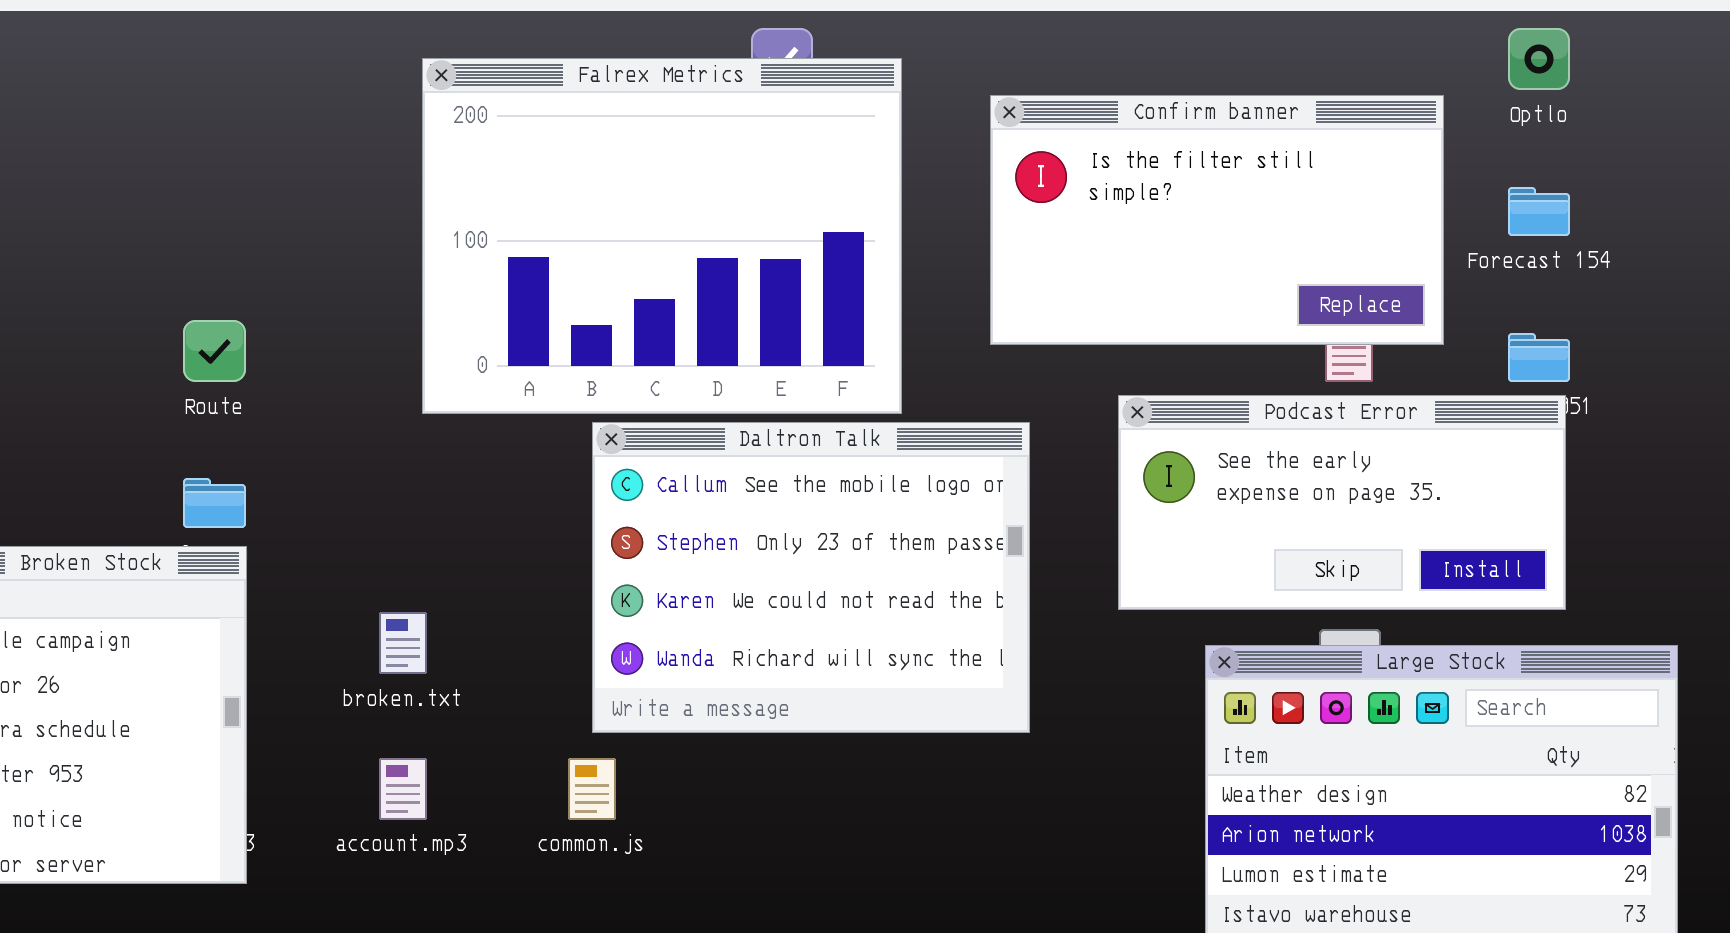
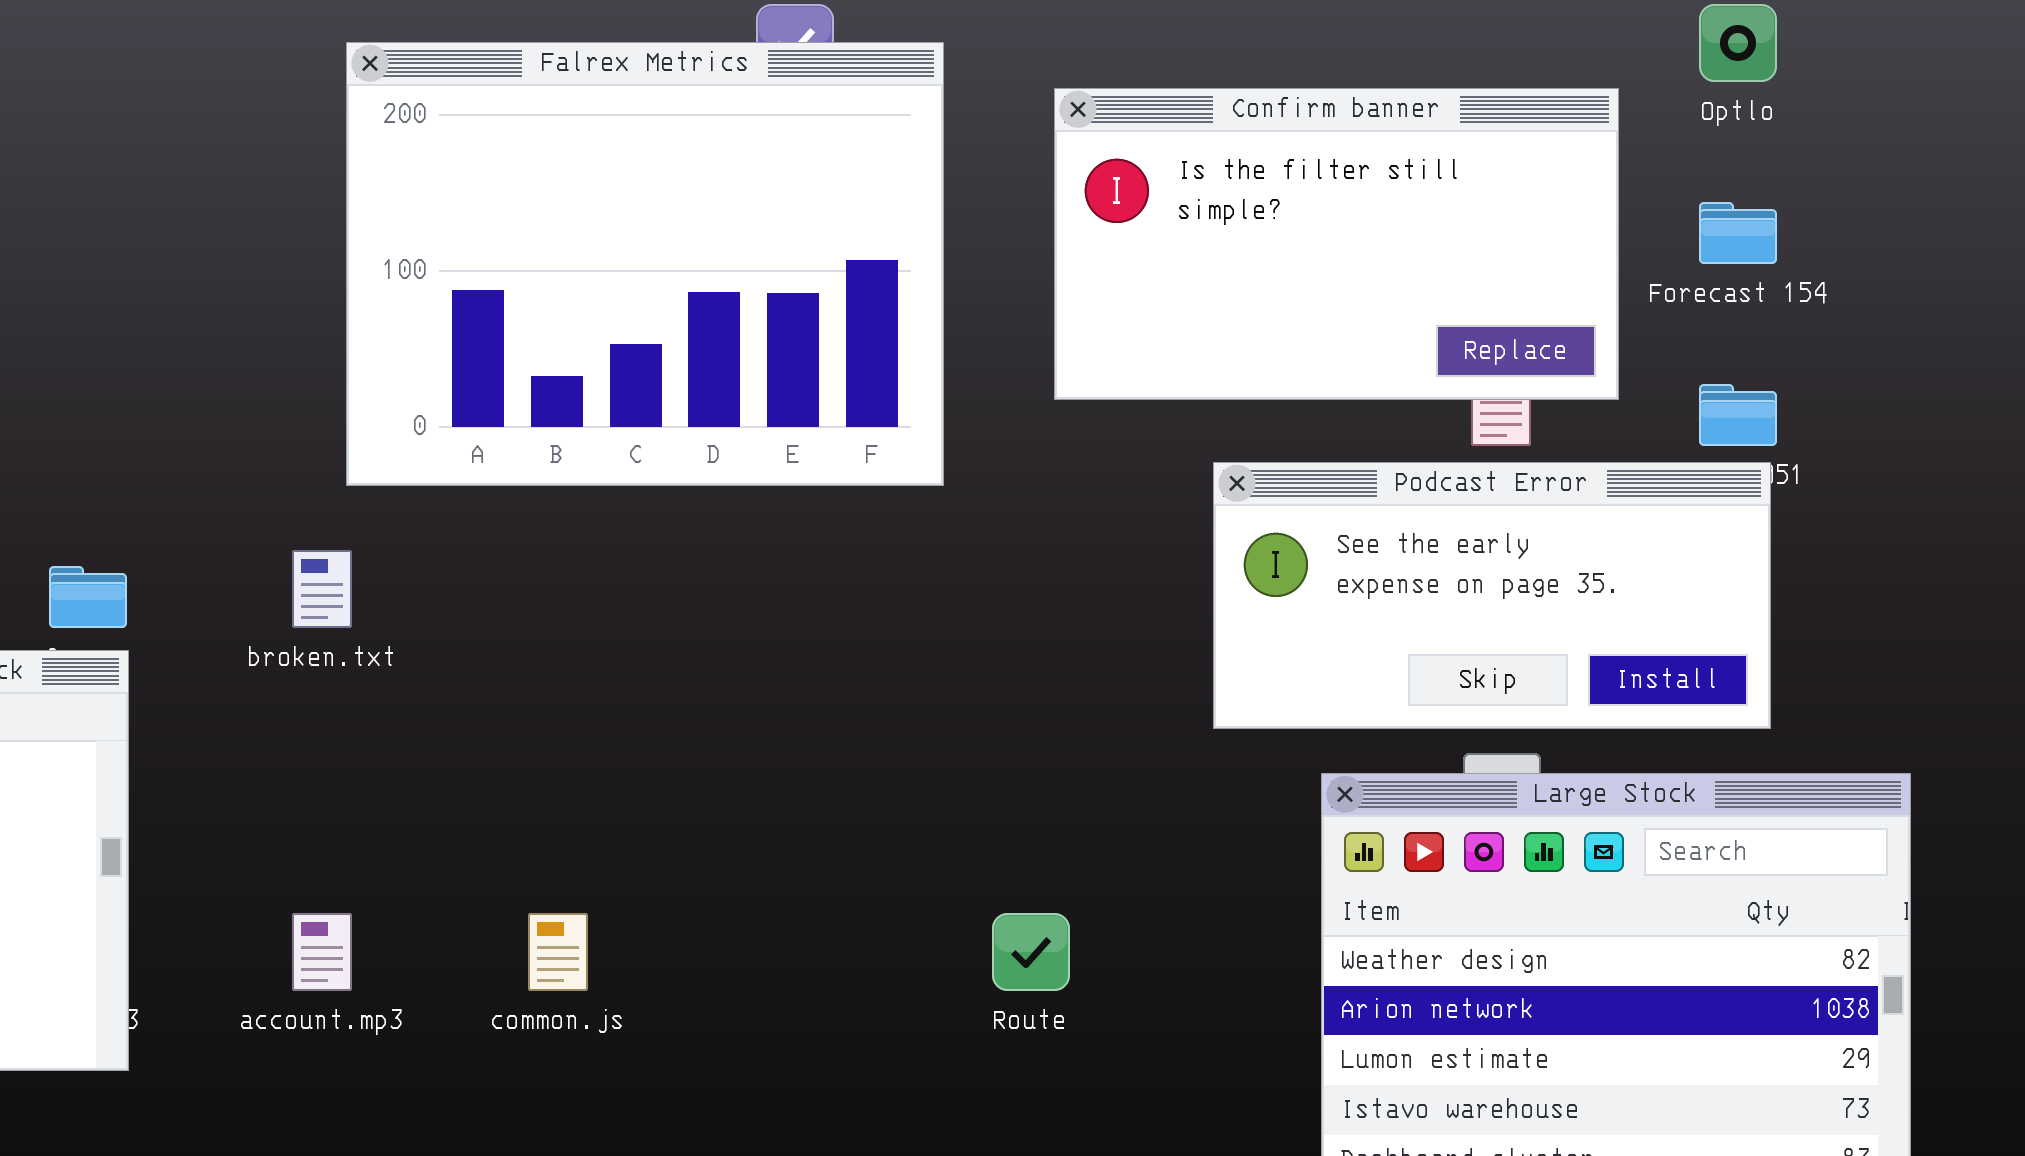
Route: [183,320,246,382] -> [992,913,1070,991], moved
Daltron Talk: [592,422,1030,733] -> none, closed
broken.txt: [379,612,427,674] -> [292,550,352,628], moved

